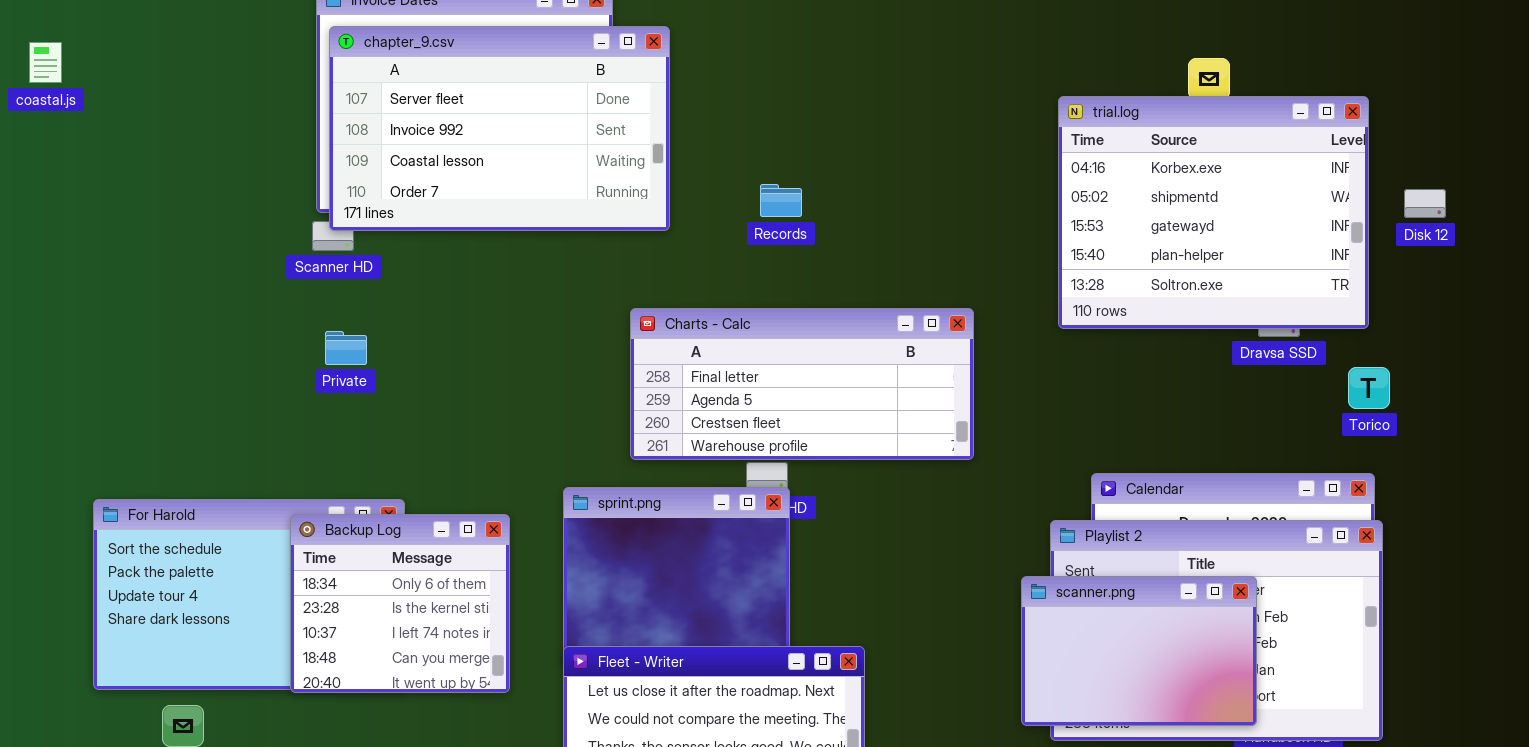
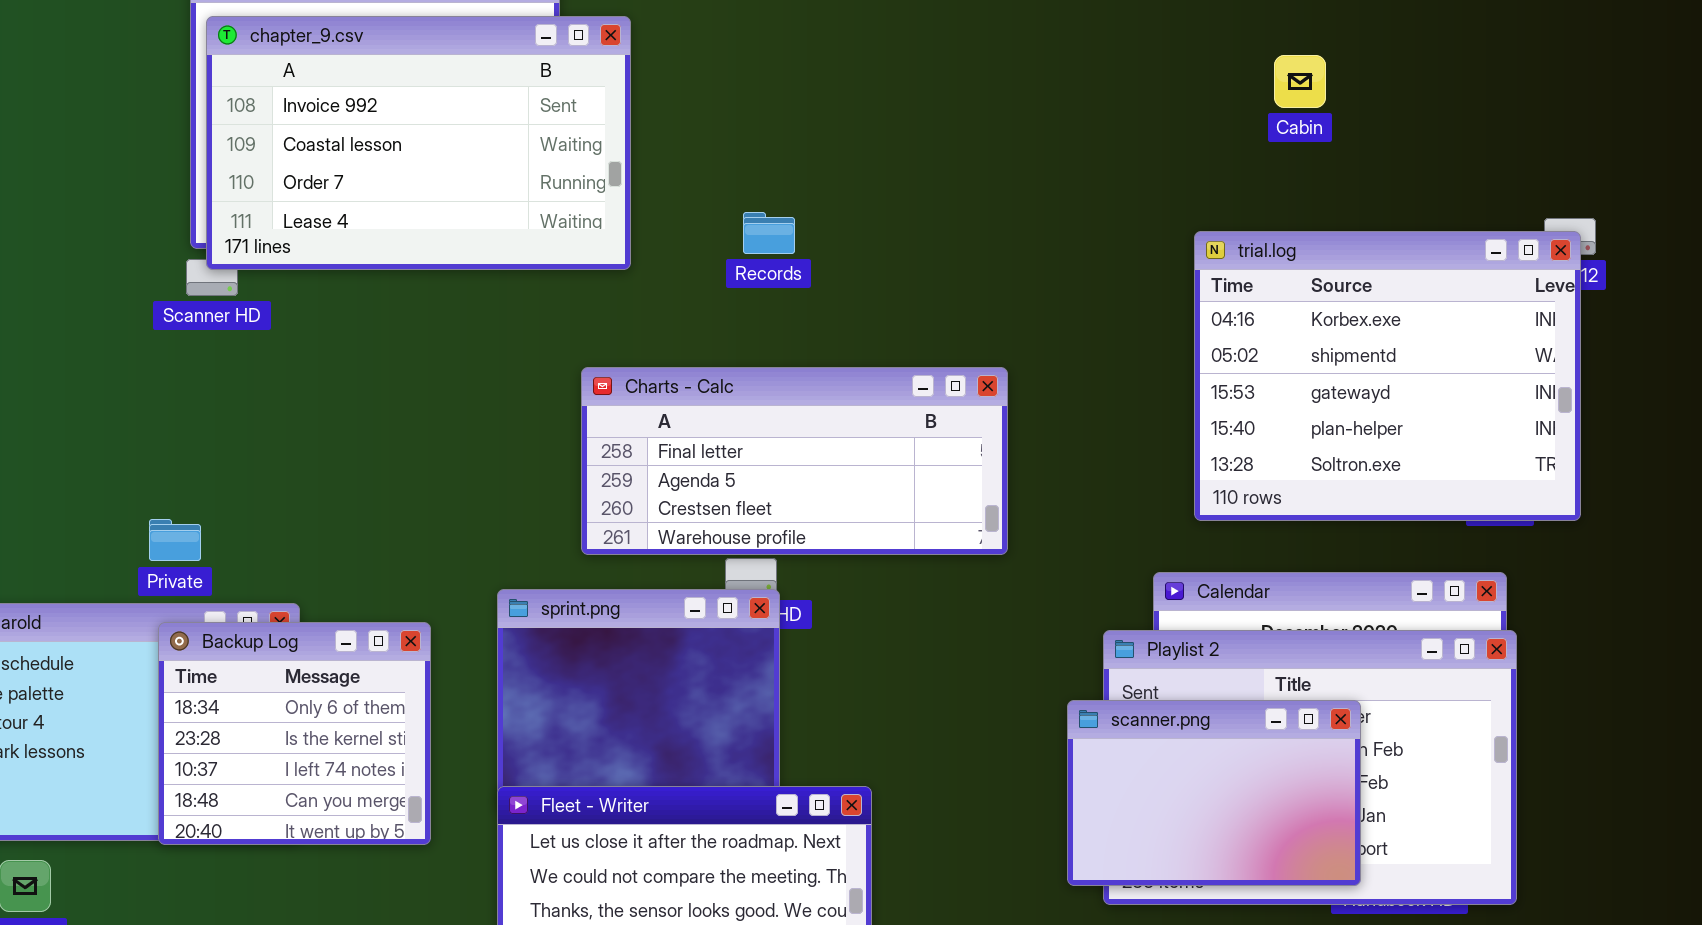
chapter_9.csv: [329,26,670,231] -> [206,16,631,270], scrolled down 1 row
trial.log: [1058,96,1369,329] -> [1194,231,1581,521], moved
Private: [325,331,367,365] -> [149,519,201,561], moved

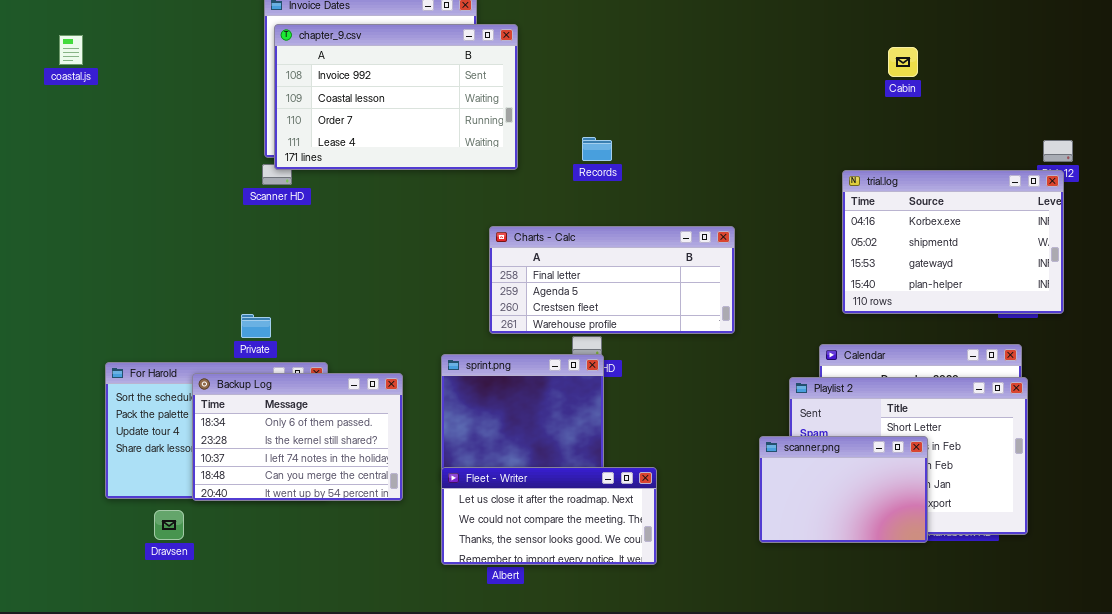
trial.log: [1194,231,1581,521] -> [842,170,1064,314], resized
Backup Log: [158,622,431,845] -> [192,373,403,501], resized
scanner.png: [1067,700,1361,886] -> [759,436,928,543], moved

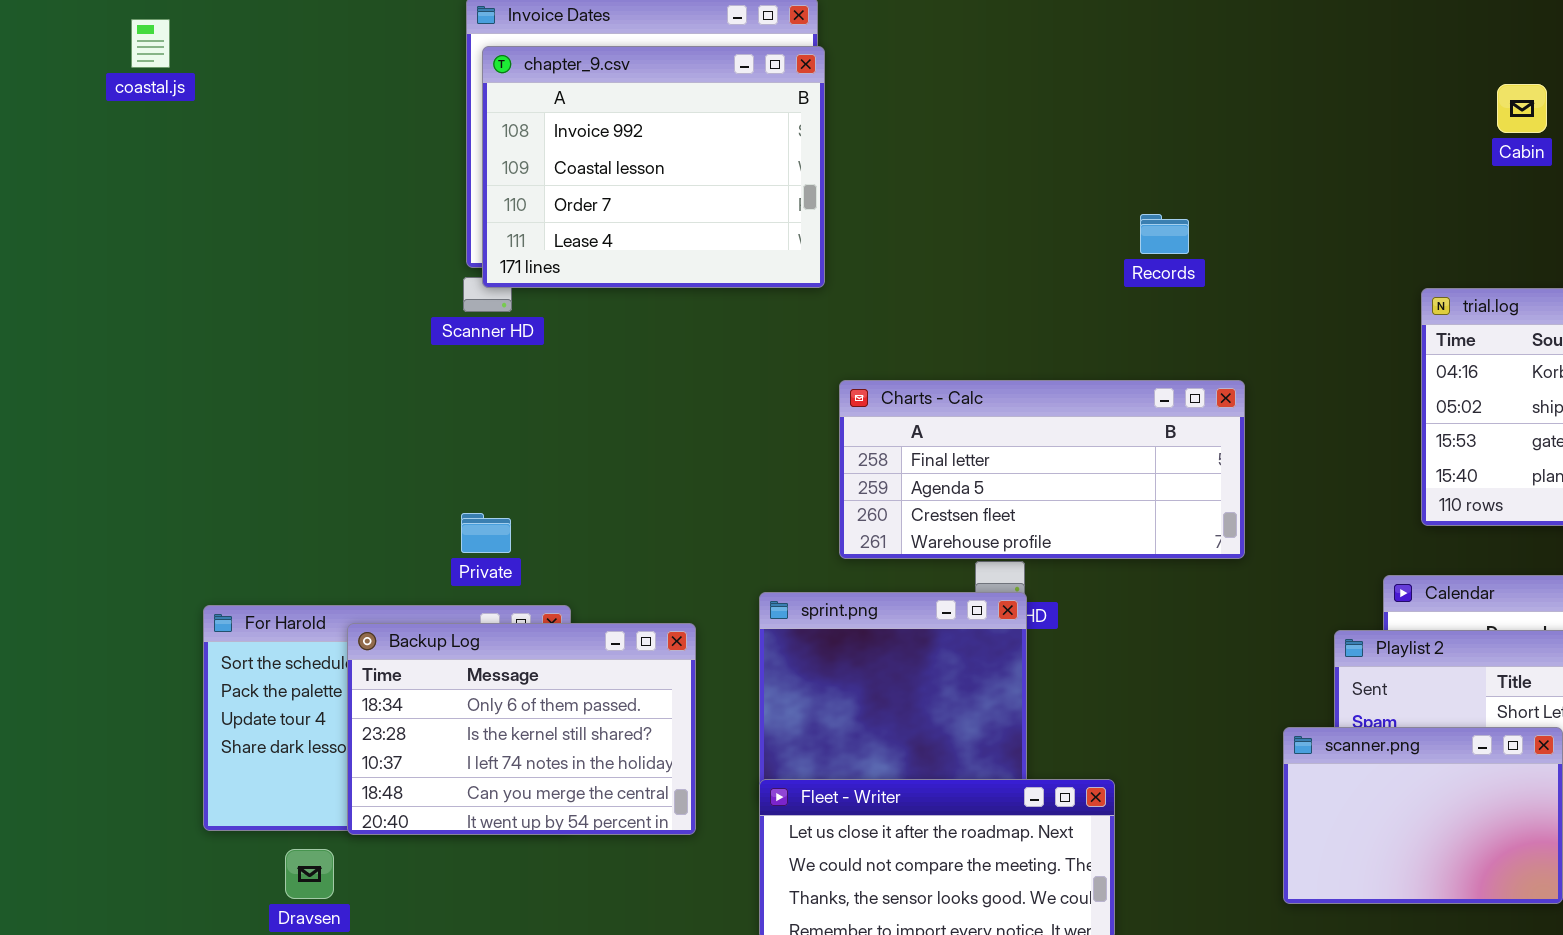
chapter_9.csv: [274,24,518,170] -> [482,46,825,288], resized
coastal.js: [59,35,83,65] -> [131,19,170,68], moved
Records: [582,137,612,161] -> [1140,214,1189,254], moved
Private: [241,314,271,338] -> [461,513,511,553], moved

